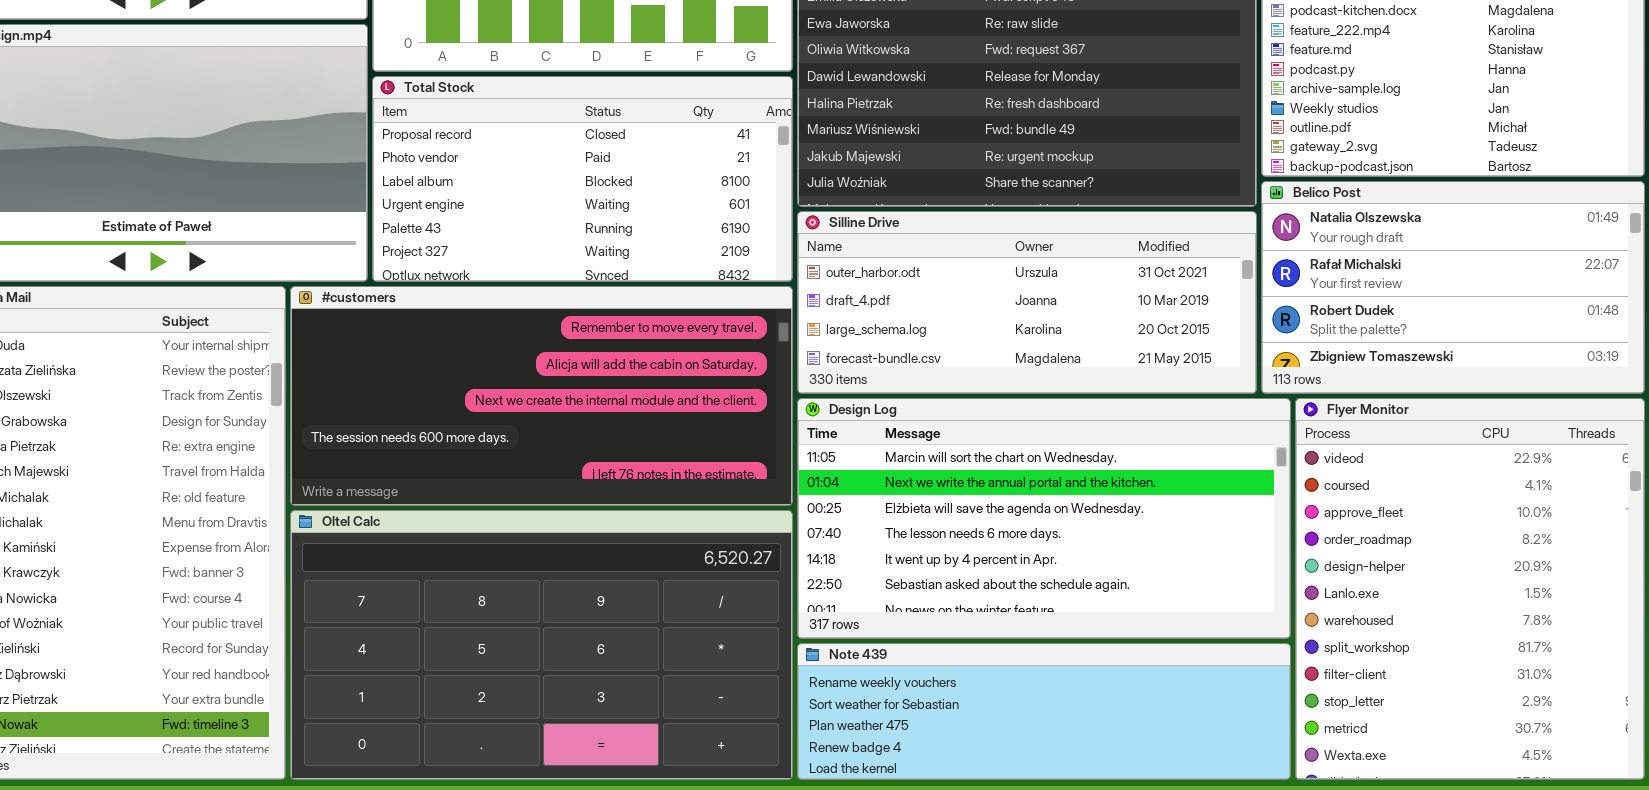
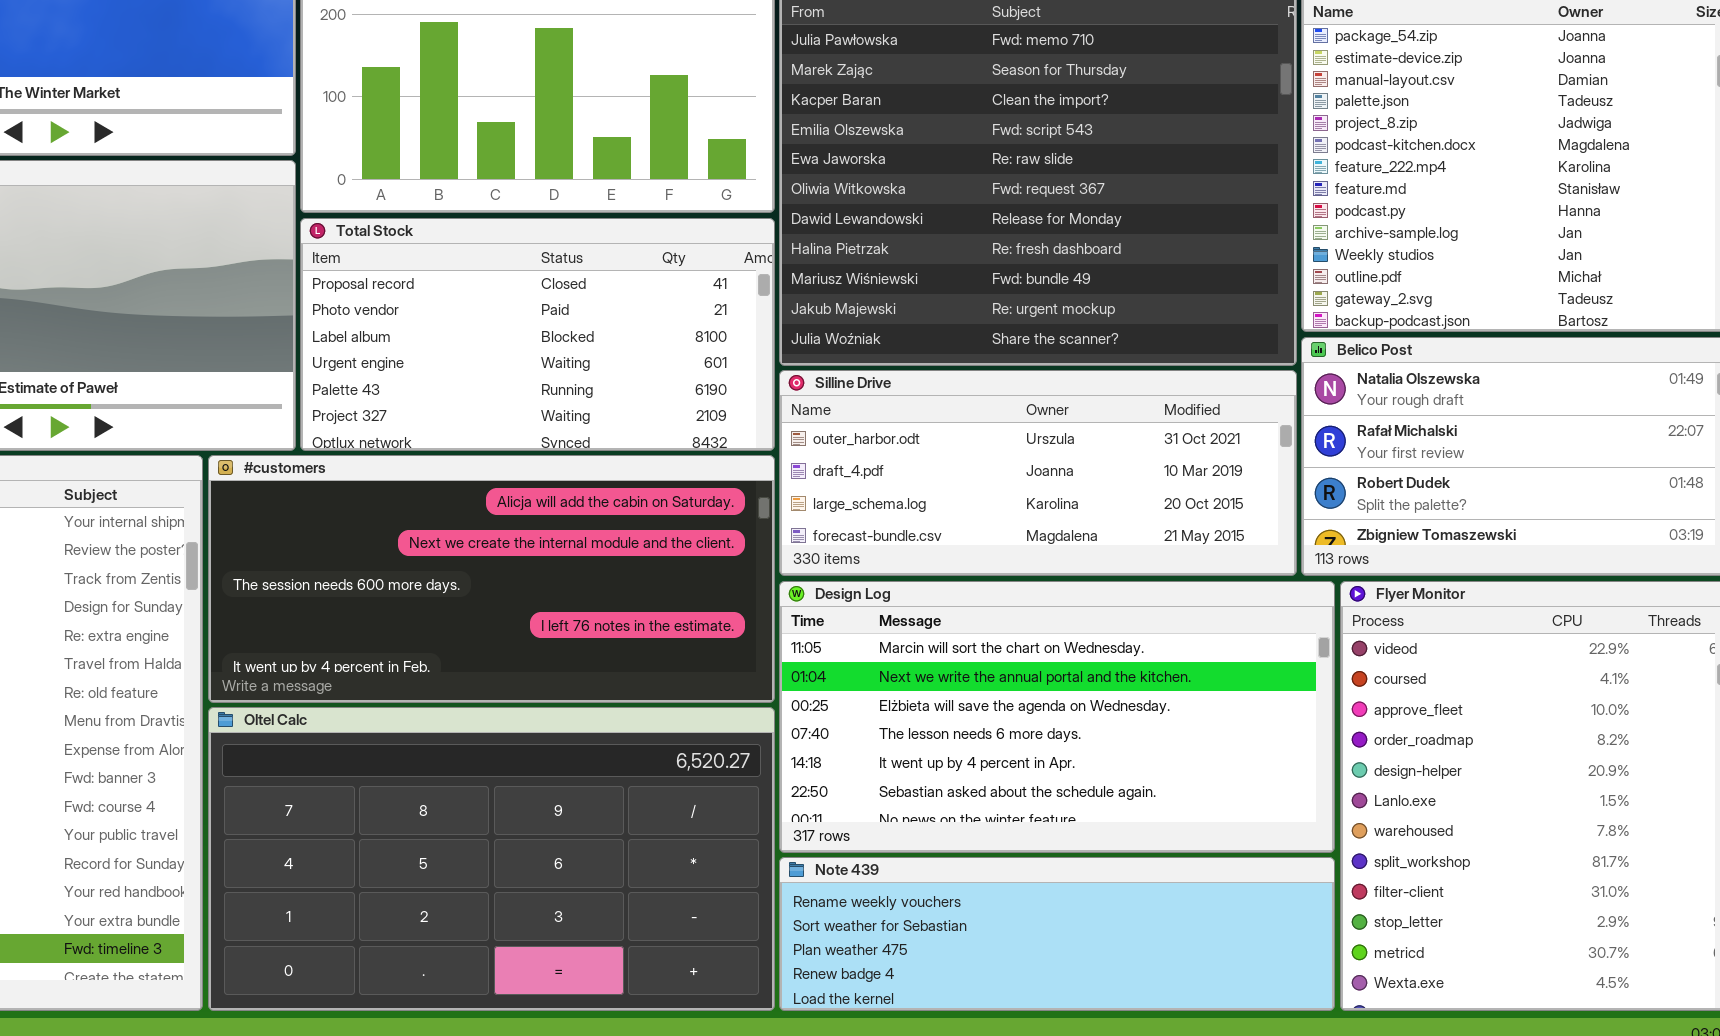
#customers: [290,286,793,506] -> [208,455,775,703], scrolled down 1 row

